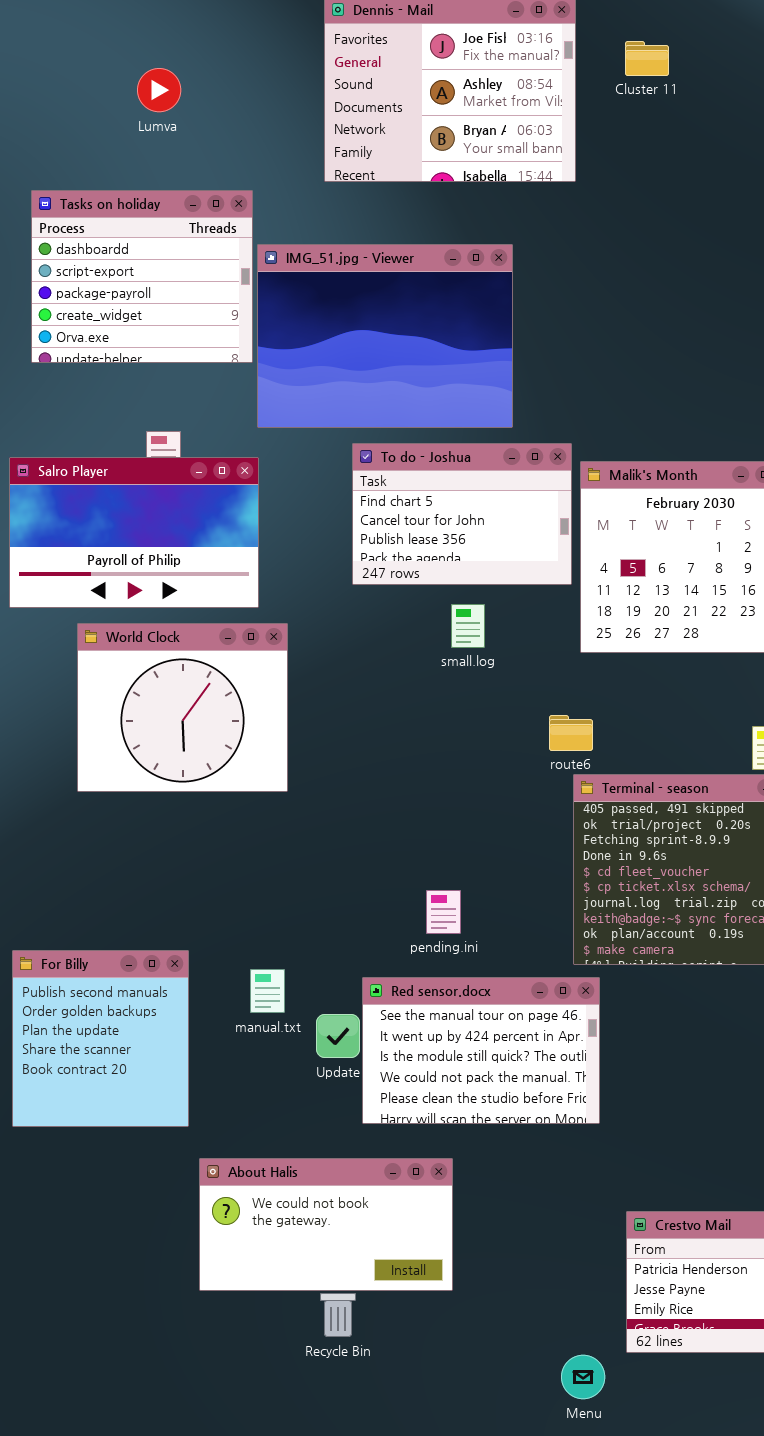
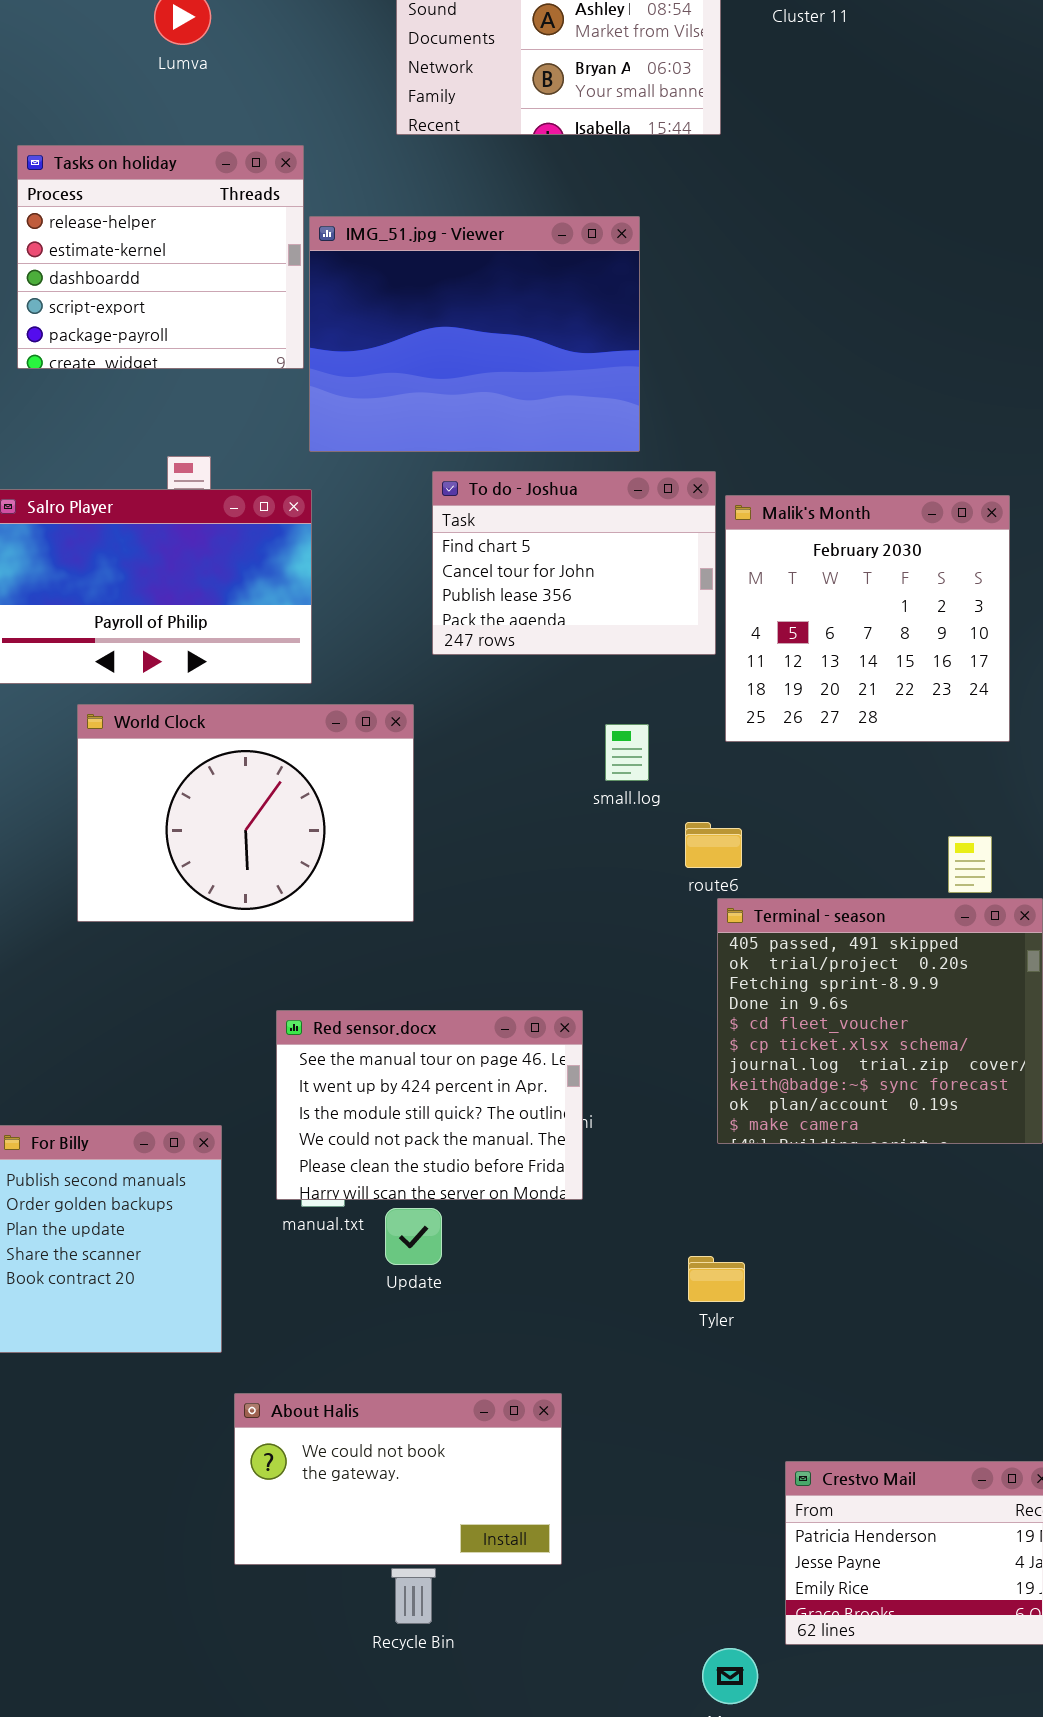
Tasks on holiday: [31,190,253,363] -> [17,145,304,369], scrolled up 2 rows
small.log: [451,604,485,648] -> [605,724,649,781], moved
World Clock: [77,623,288,792] -> [77,704,414,922], resized
Red sensor.docx: [362,977,600,1124] -> [276,1010,583,1200], moved

